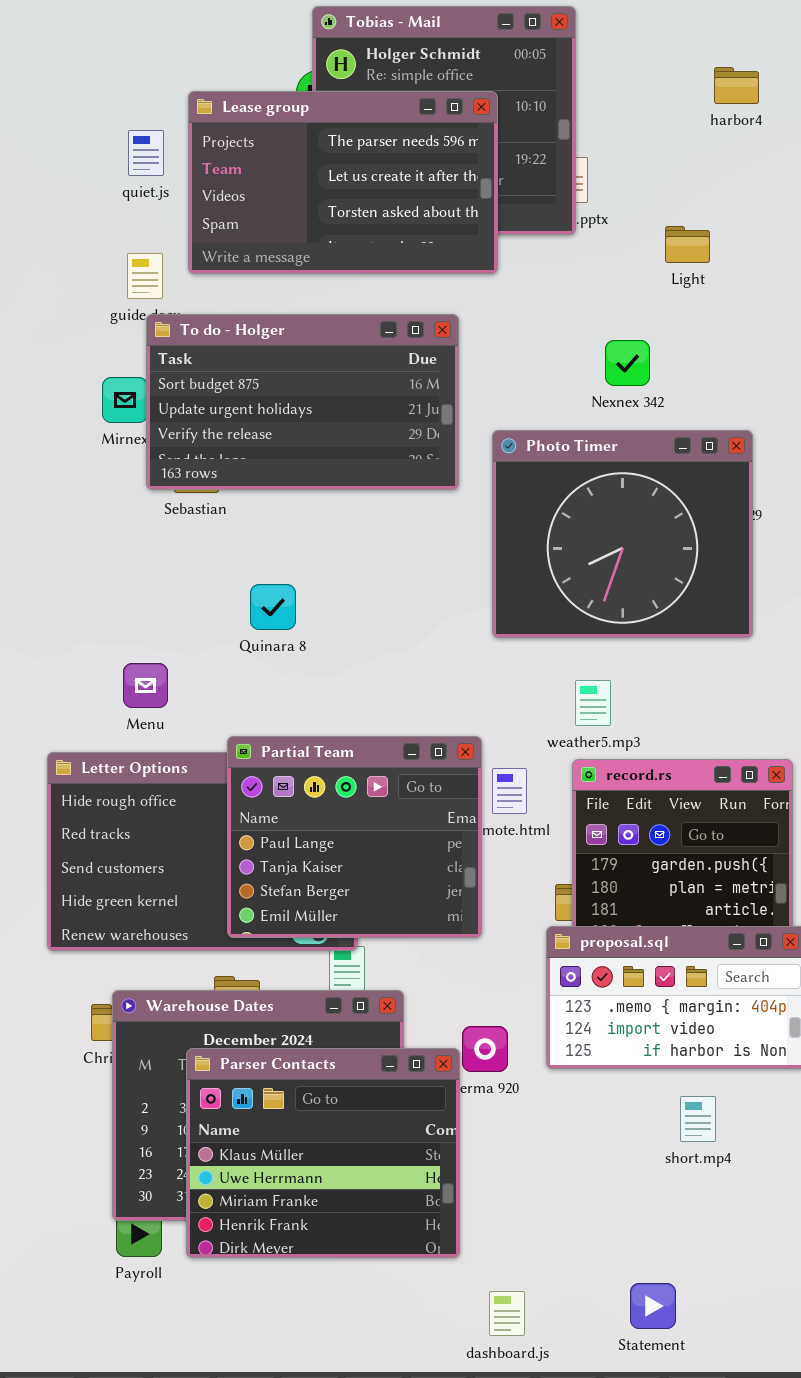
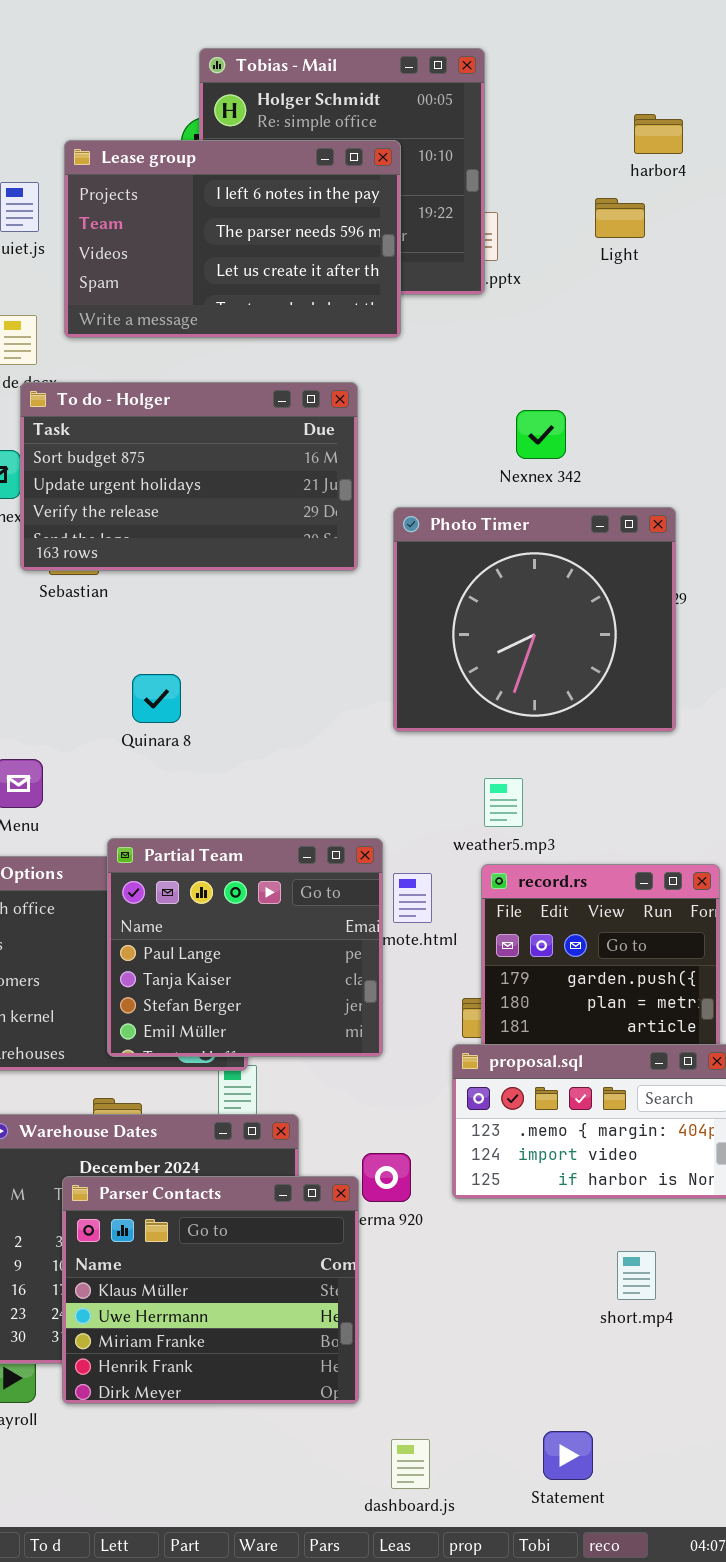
Lease group: [188,91,498,274] -> [64,140,401,338], scrolled up 1 row
Light: [665,226,710,263] -> [595,198,645,238], moved
short.mp4: [680,1096,716,1142] -> [617,1251,656,1300], moved

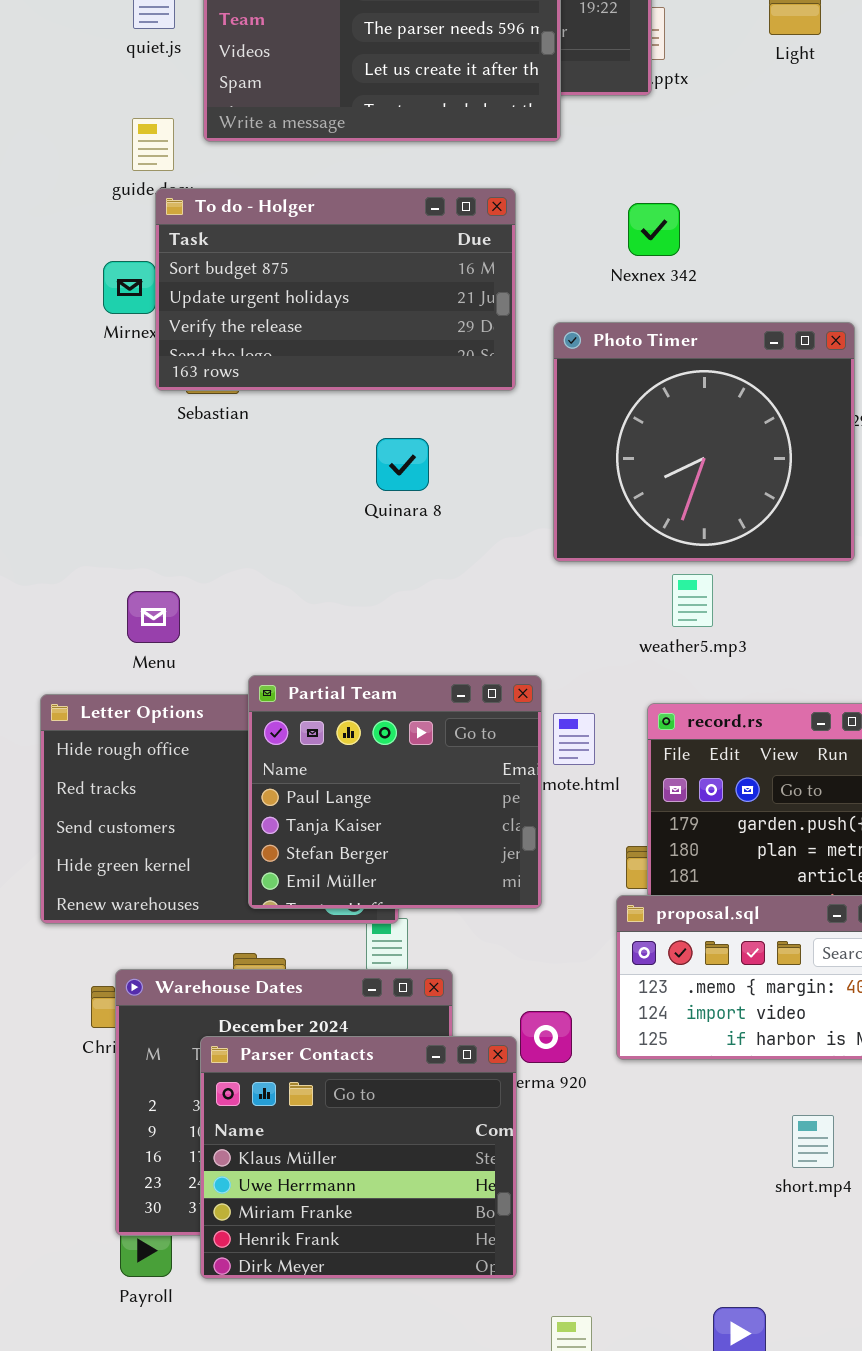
Nexnex 342: [516,410,566,459] -> [628,203,680,256], moved
Quinara 8: [132,674,181,723] -> [376,438,429,491], moved
weather5.mp3: [484,778,523,827] -> [672,574,713,627], moved

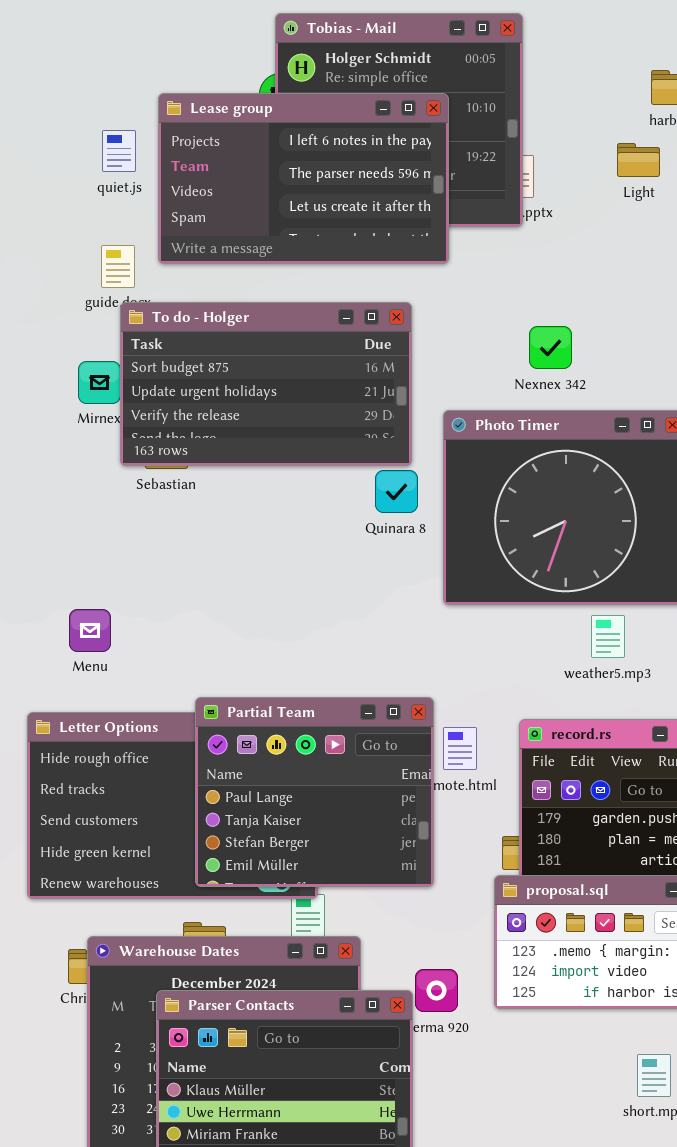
Nexnex 342: [628,203,680,256] -> [529,326,572,369], moved
Quinara 8: [376,438,429,491] -> [375,470,418,513], moved
weather5.mp3: [672,574,713,627] -> [591,615,625,658], moved
Menu: [127,591,180,643] -> [69,609,111,652], moved

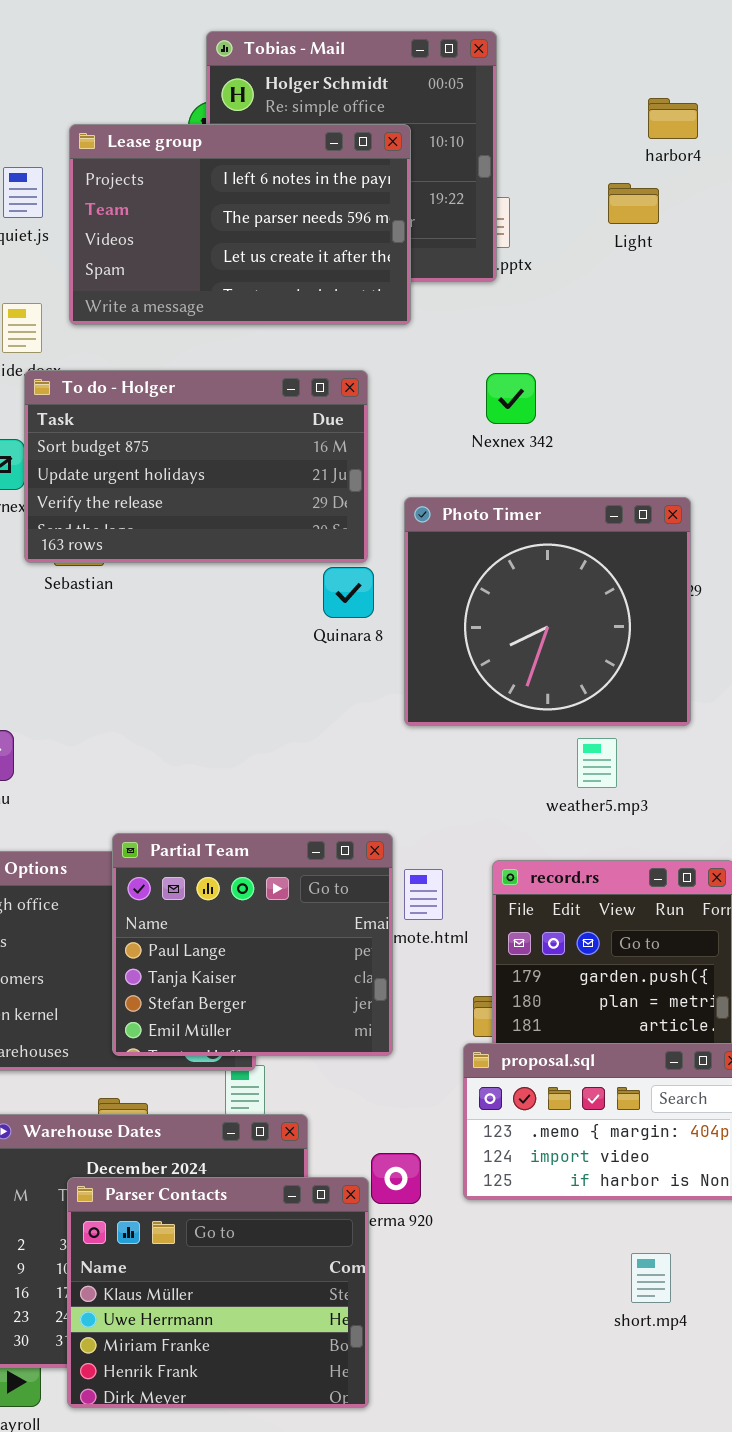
Nexnex 342: [529,326,572,369] -> [486,373,536,424], moved

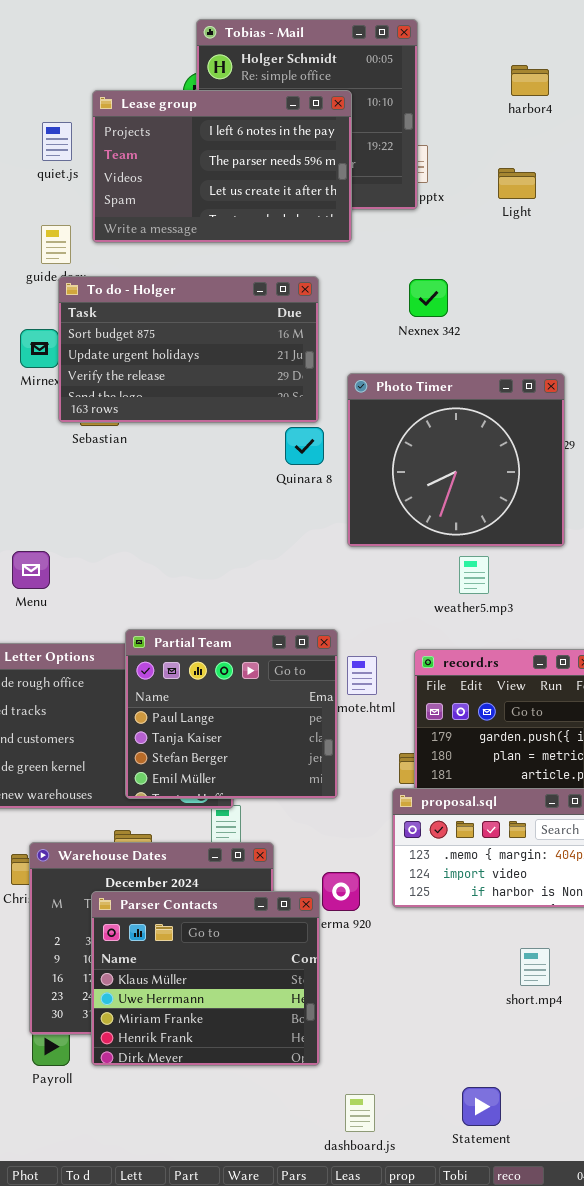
harbor4: [648,98,698,139] -> [511,65,549,96], moved
Light: [608,183,659,224] -> [498,168,536,199], moved
weather5.mp3: [577,738,617,788] -> [459,556,489,594], moved

